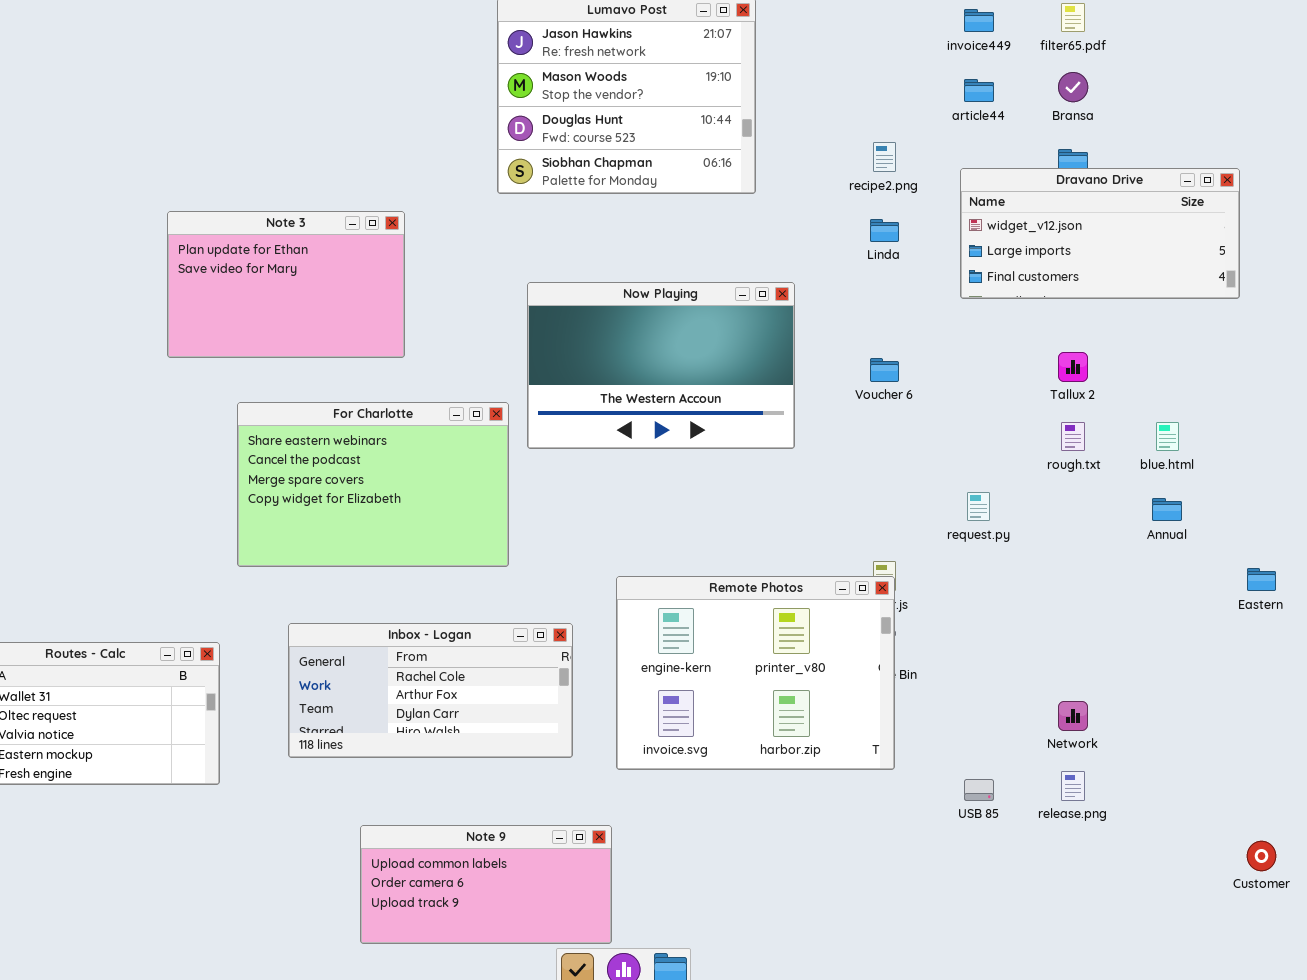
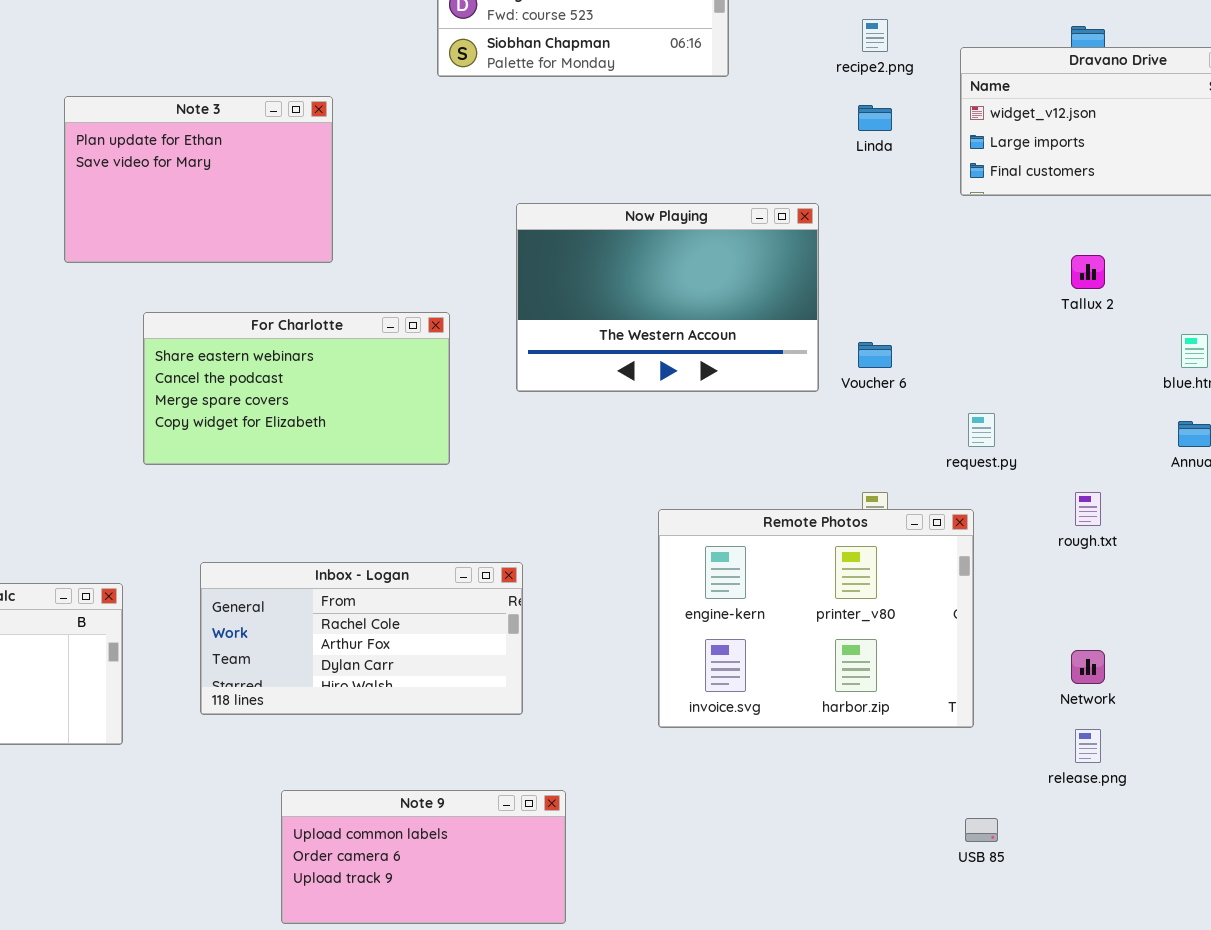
Now Playing: [527,282,795,449] -> [516,203,819,392], moved
Voucher 6: [870,358,899,382] -> [858,342,892,368], moved
For Charlotte: [237,402,509,567] -> [143,312,450,465], resized
rough.txt: [1061,422,1085,451] -> [1075,492,1101,526], moved
Remote Photos: [616,576,895,770] -> [658,509,974,728], moved
USB 85: [964,779,994,801] -> [965,818,998,842], moved

